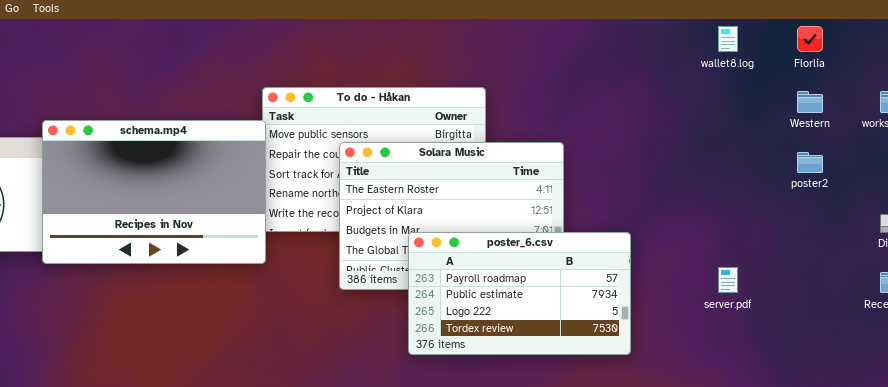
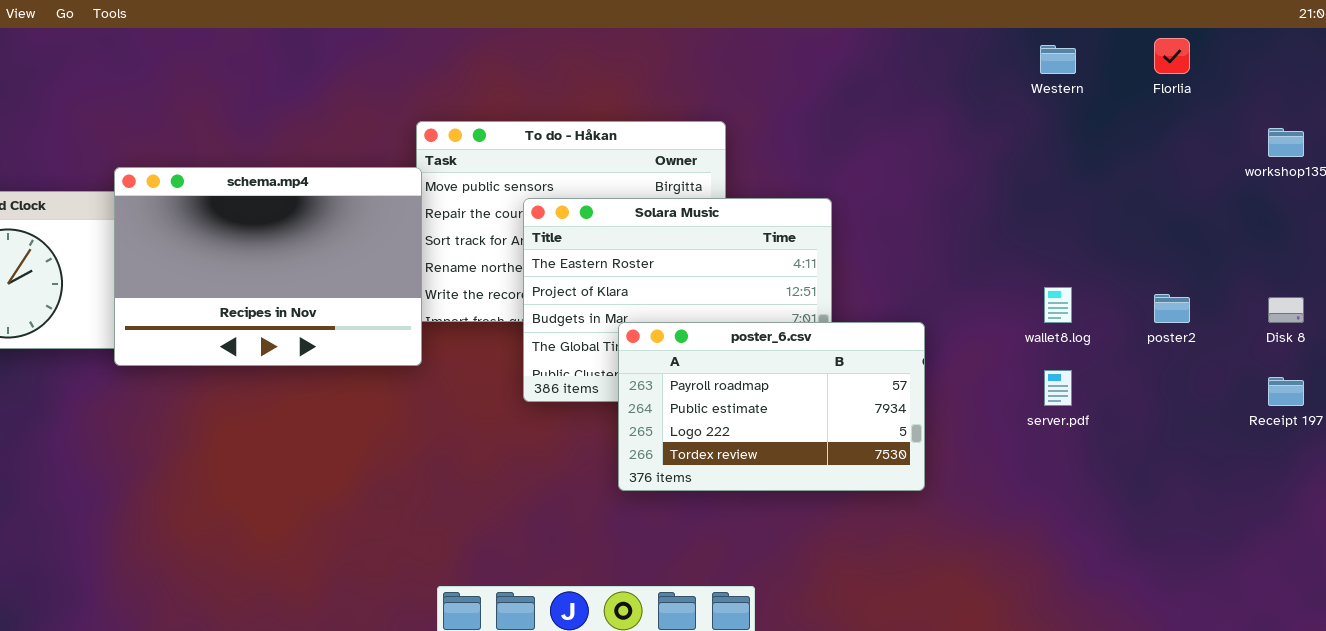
wallet8.log: [718,26,738,52] -> [1044,287,1072,323], moved
Western: [797,91,823,113] -> [1040,45,1076,74], moved
poster2: [797,152,823,173] -> [1154,294,1190,323], moved

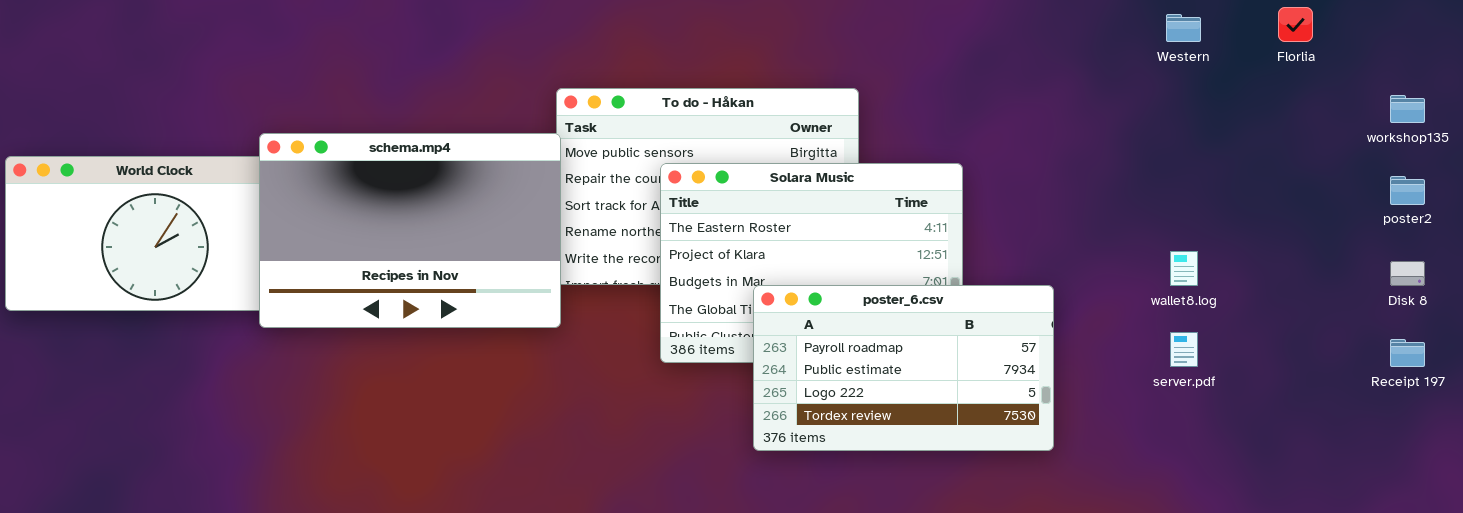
poster2: [1154,294,1190,323] -> [1390,176,1425,205], moved

